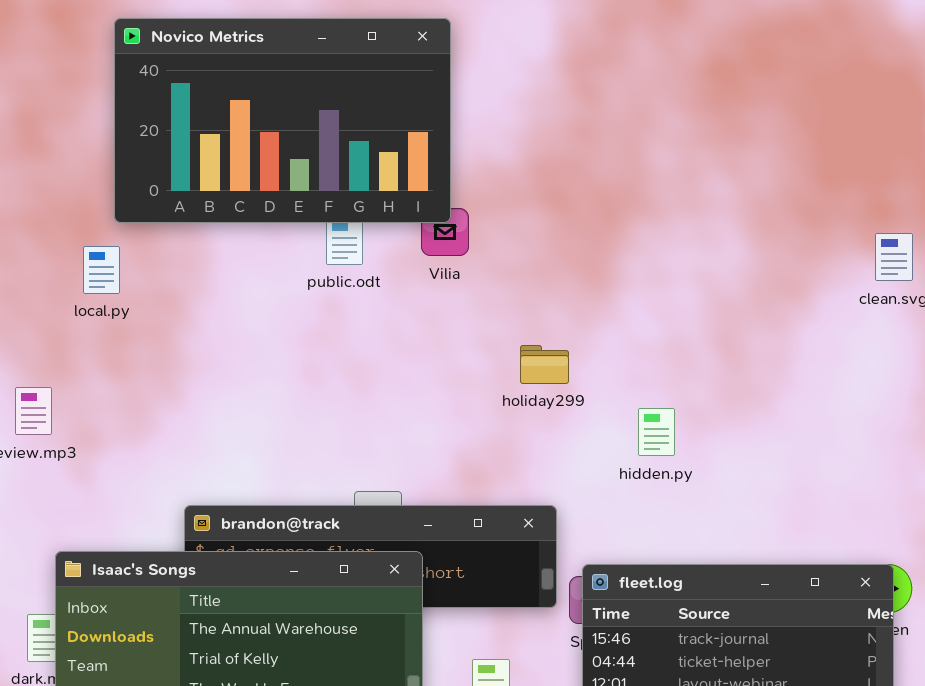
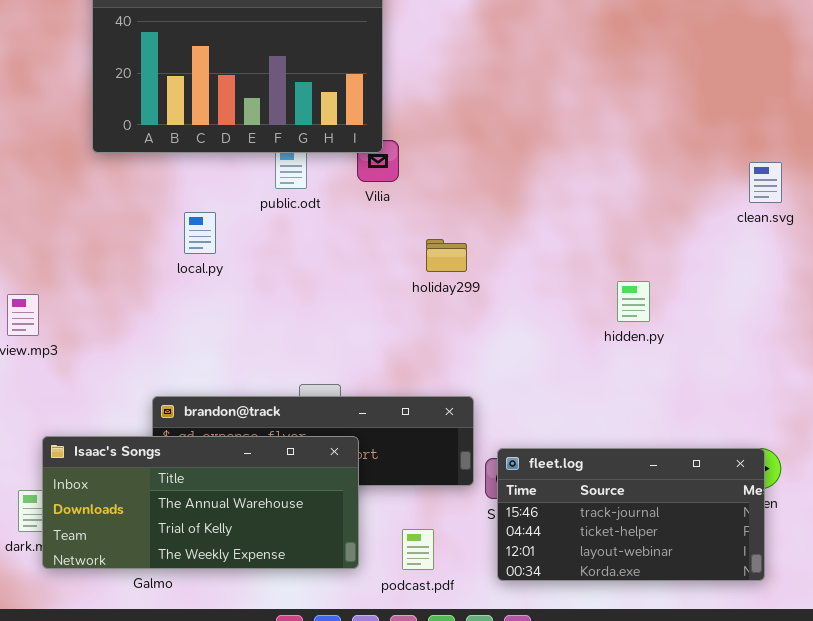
local.py: [83,246,120,294] -> [184,212,216,254], moved
holiday299: [520,345,569,384] -> [426,239,467,272], moved
hidden.py: [638,408,675,456] -> [617,281,650,322], moved

